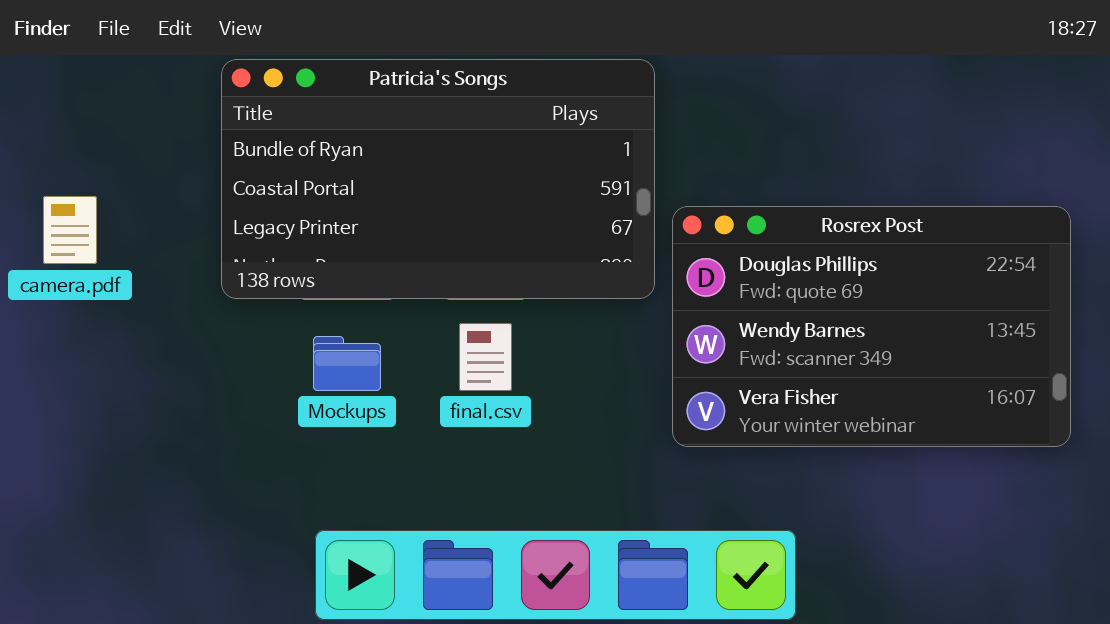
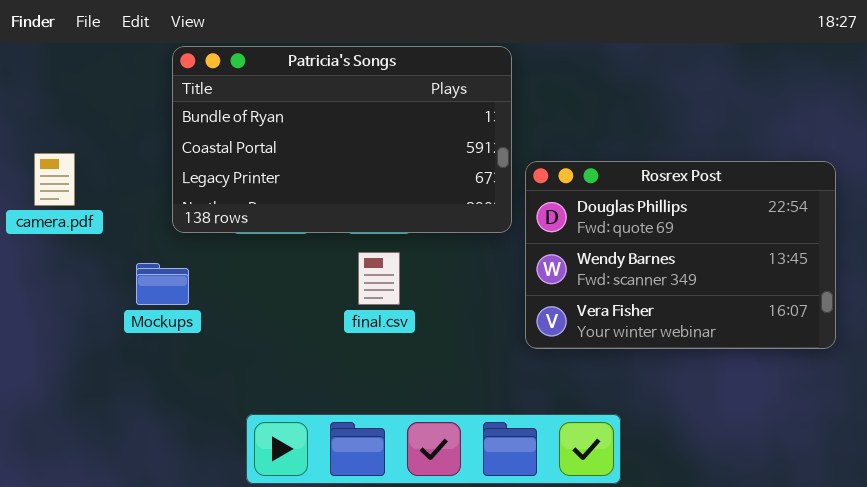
Mockups: [313,336,381,391] -> [136,263,189,305], moved

